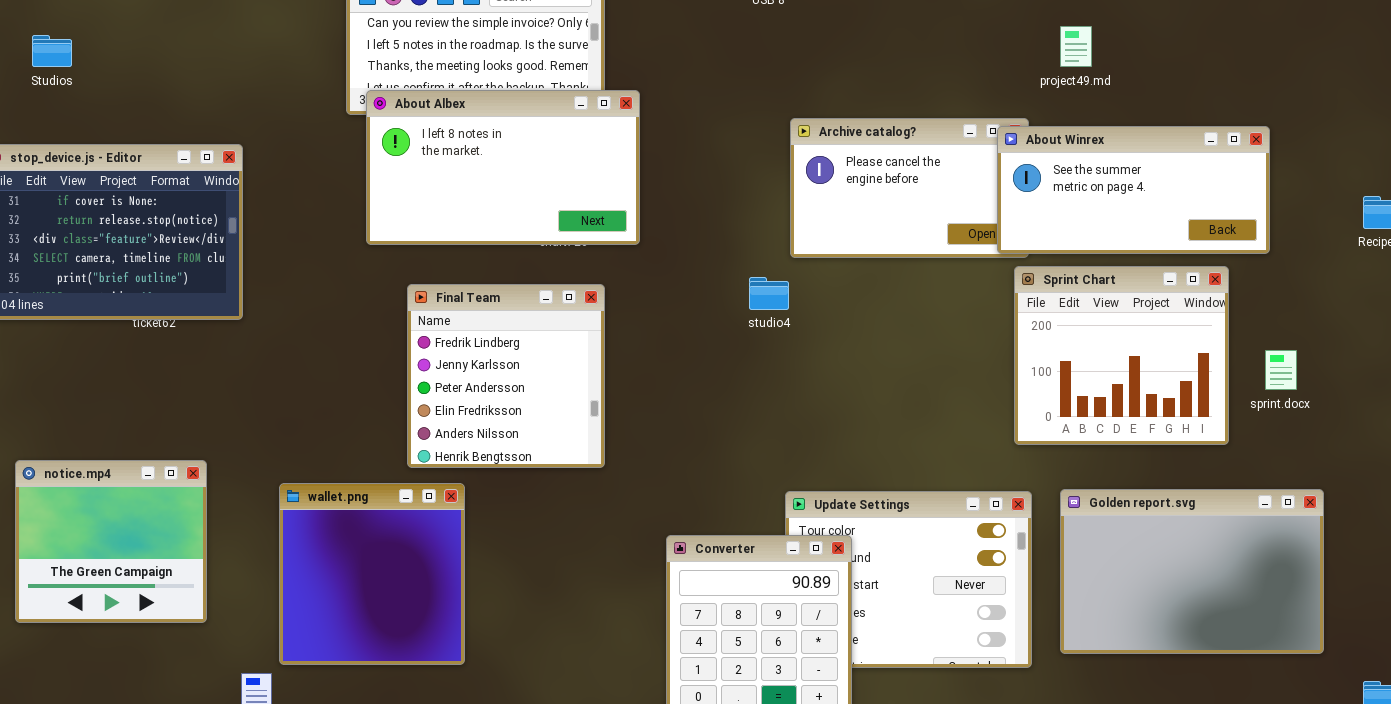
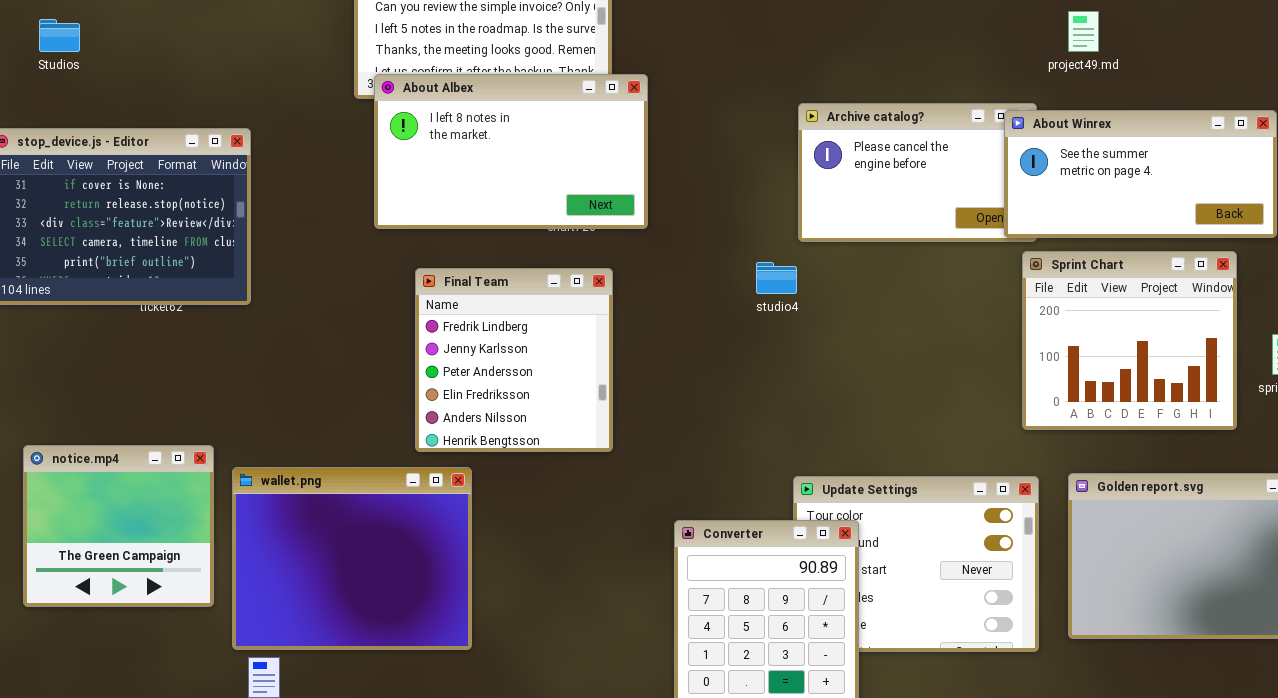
wallet.png: [279,483,465,665] -> [232,467,472,650], resized

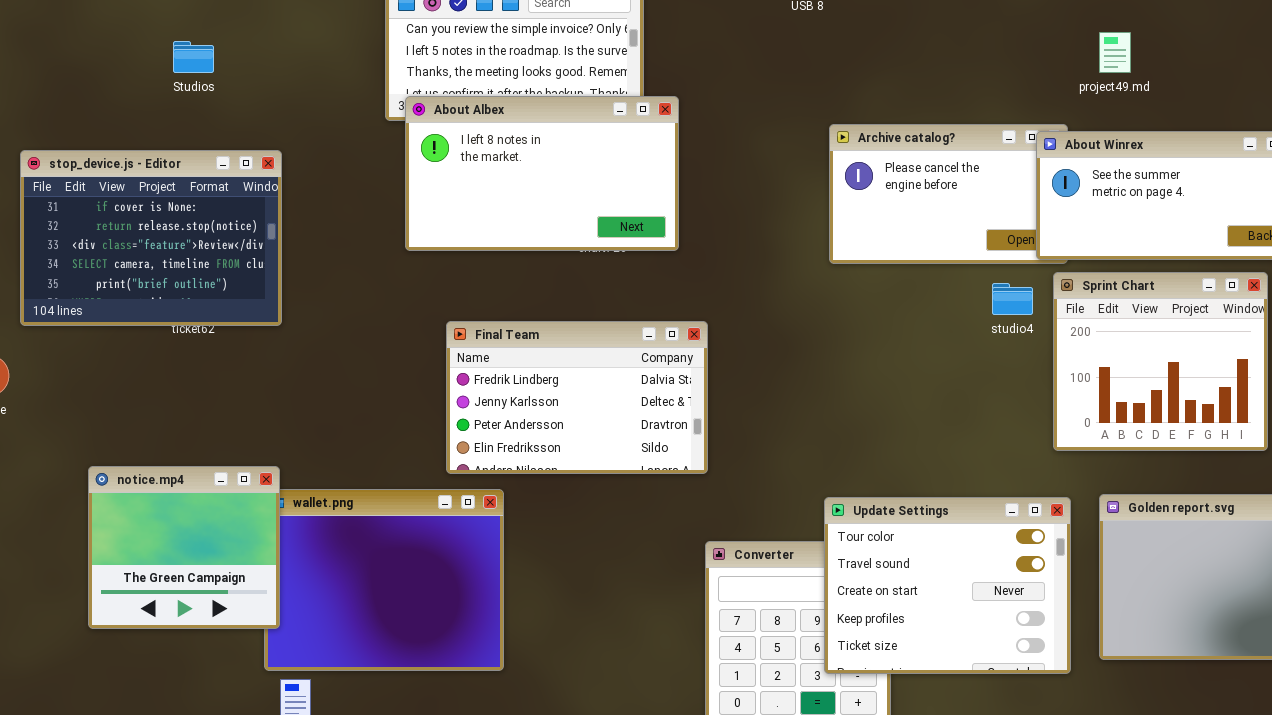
Studios: [39,19,80,52] -> [173,41,214,73], moved
studio4: [756,262,797,294] -> [992,283,1033,315], moved
Final Team: [415,268,613,452] -> [446,321,708,474], resized
notice.mp4: [23,445,214,607] -> [88,466,280,629], moved
Update Settings: [793,476,1039,652] -> [824,497,1071,674], raised

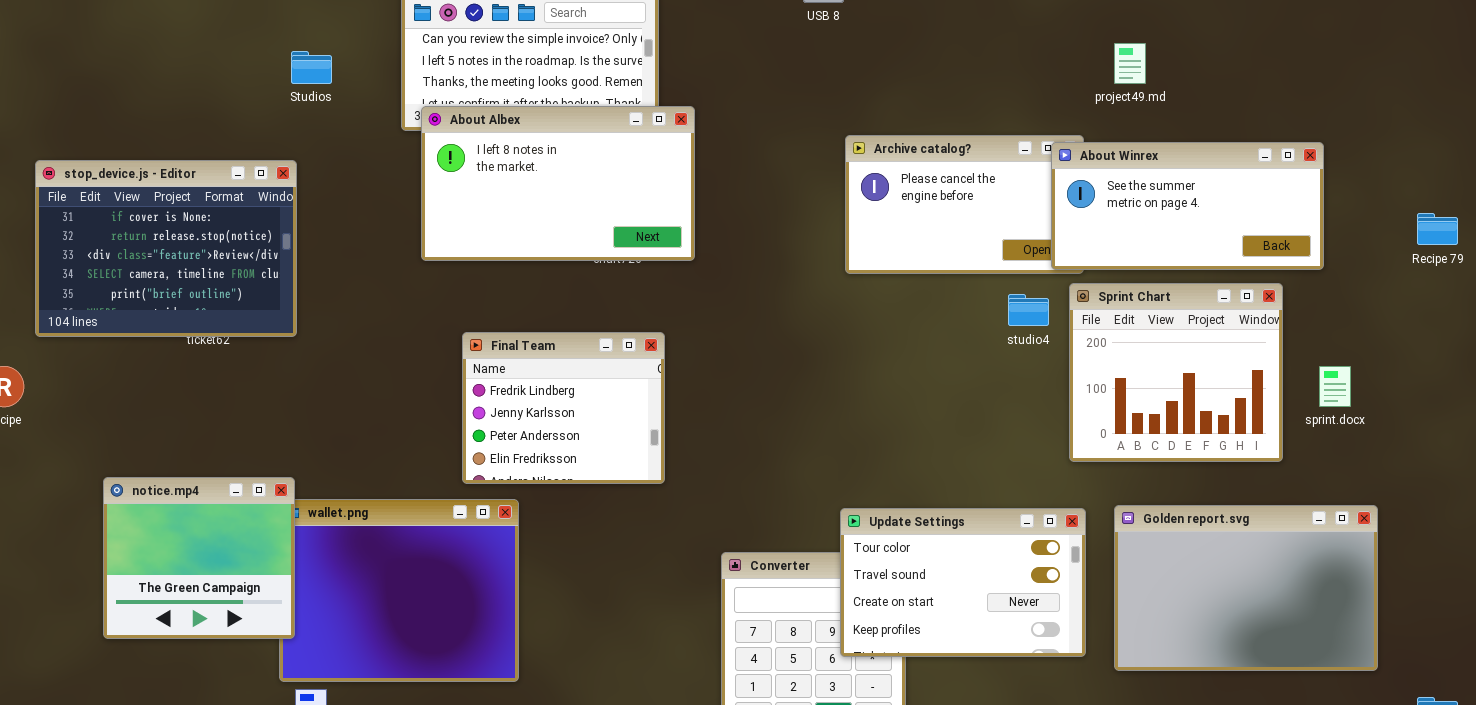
Studios: [173,41,214,73] -> [291,51,332,84], moved
Final Team: [446,321,708,474] -> [462,332,665,484], resized
Update Settings: [824,497,1071,674] -> [840,508,1086,657], resized

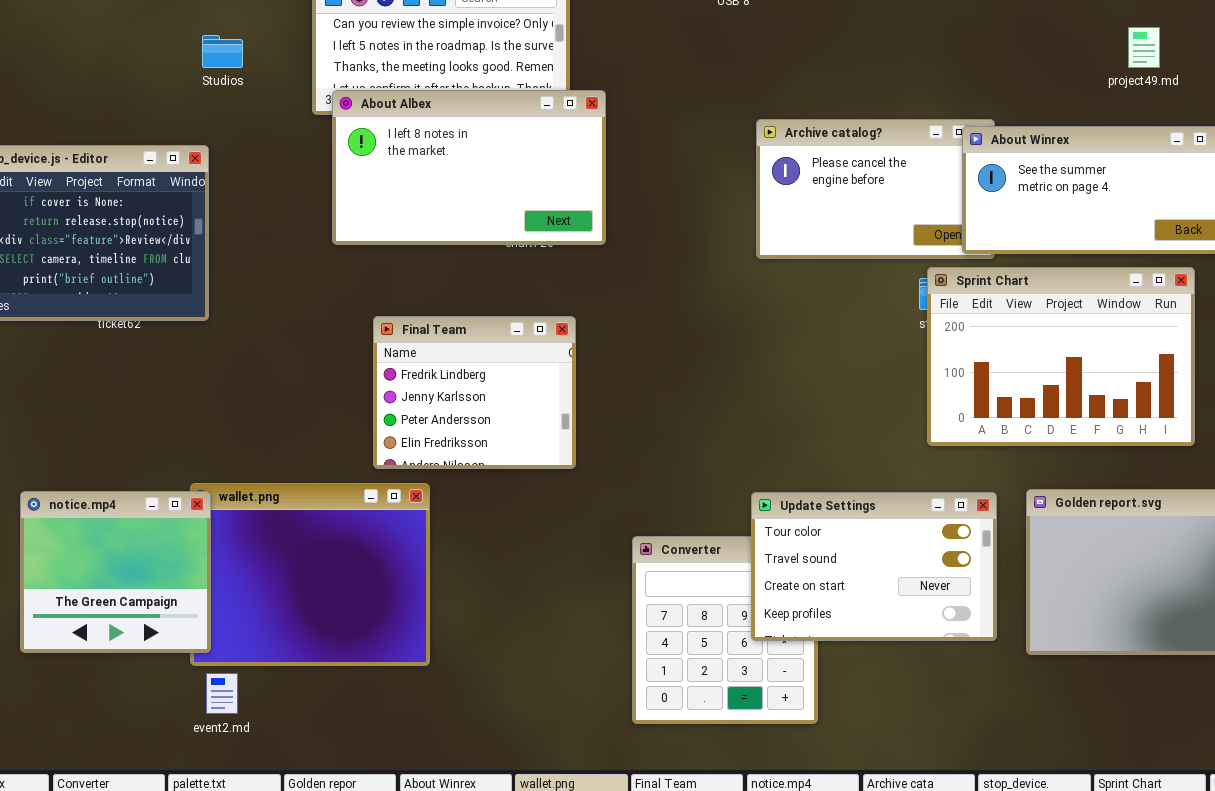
project49.md: [1114,43,1146,84] -> [1128,27,1160,68], moved
Sprint Chart: [1069,283,1283,462] -> [927,267,1195,446], resized
notice.mp4: [103,477,295,639] -> [20,491,211,653], moved

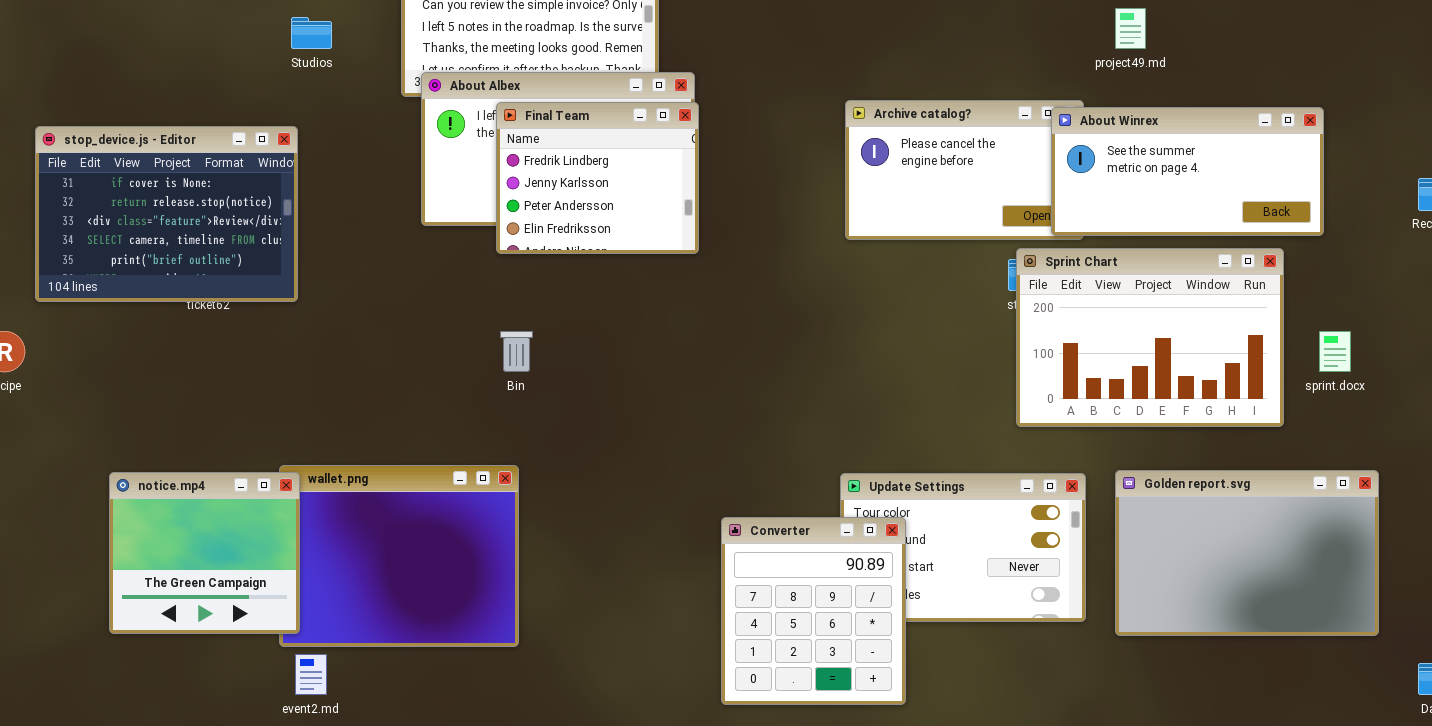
project49.md: [1128,27,1160,68] -> [1115,8,1146,49], moved
Final Team: [373,316,576,469] -> [496,102,699,254], moved
Converter: [632,536,818,724] -> [721,517,906,705], raised

